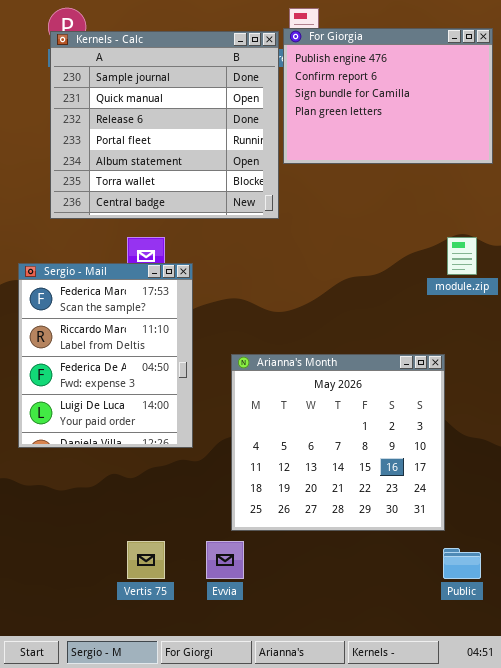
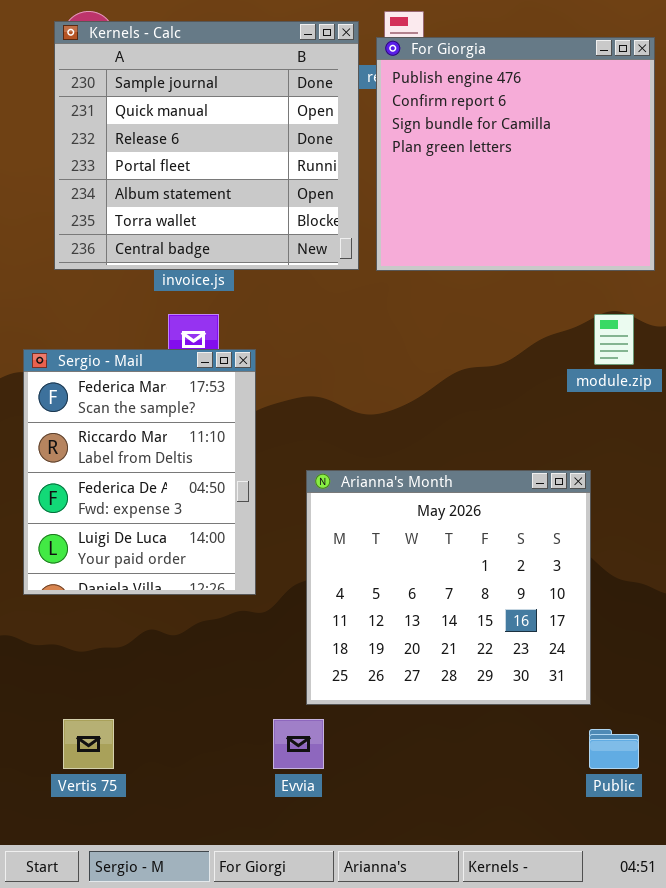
For Giorgia: [283,28,493,164] -> [376,37,655,271], resized
Kernels - Calc: [50,31,279,219] -> [54,21,359,270], moved
Vertis 75: [127,541,165,579] -> [63,719,114,769], moved

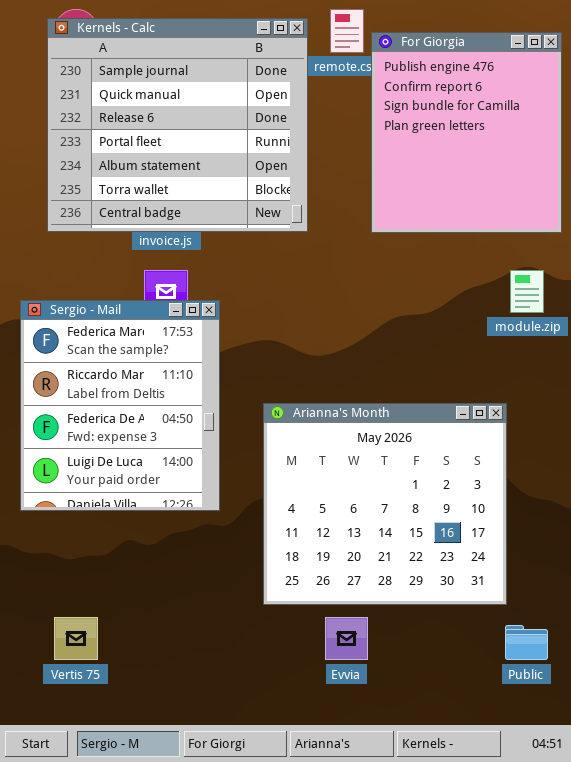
For Giorgia: [376,37,655,271] -> [371,32,562,233], resized
Evvia: [273,719,324,769] -> [325,617,368,660], moved

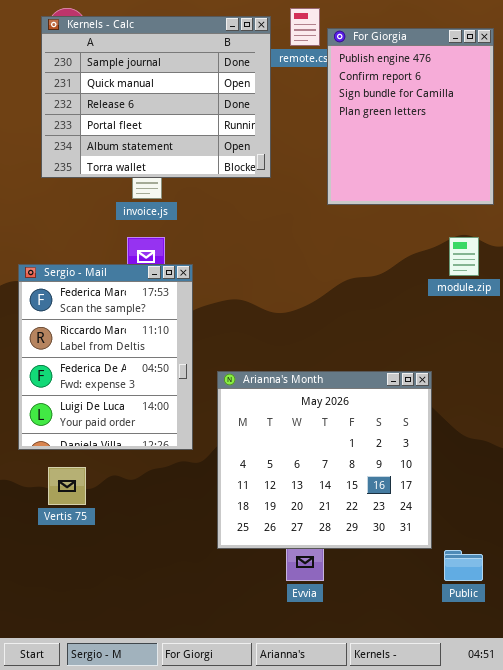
Kernels - Calc: [47,18,308,232] -> [41,16,271,178], resized
Arianna's Month: [263,403,507,605] -> [217,371,432,549], moved
Vertis 75: [54,617,98,660] -> [48,467,86,505], moved

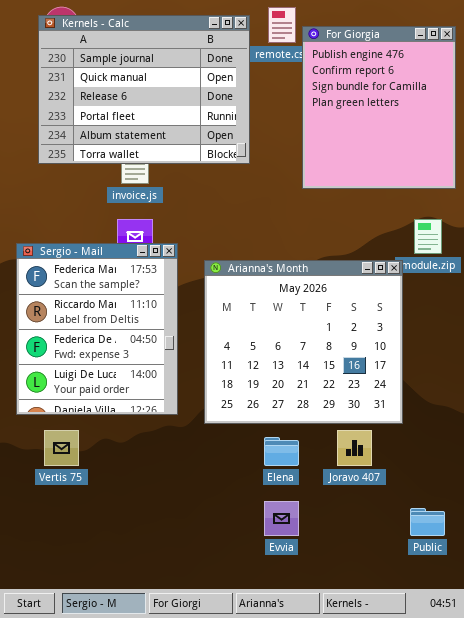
Arianna's Month: [217,371,432,549] -> [204,260,403,424], moved

